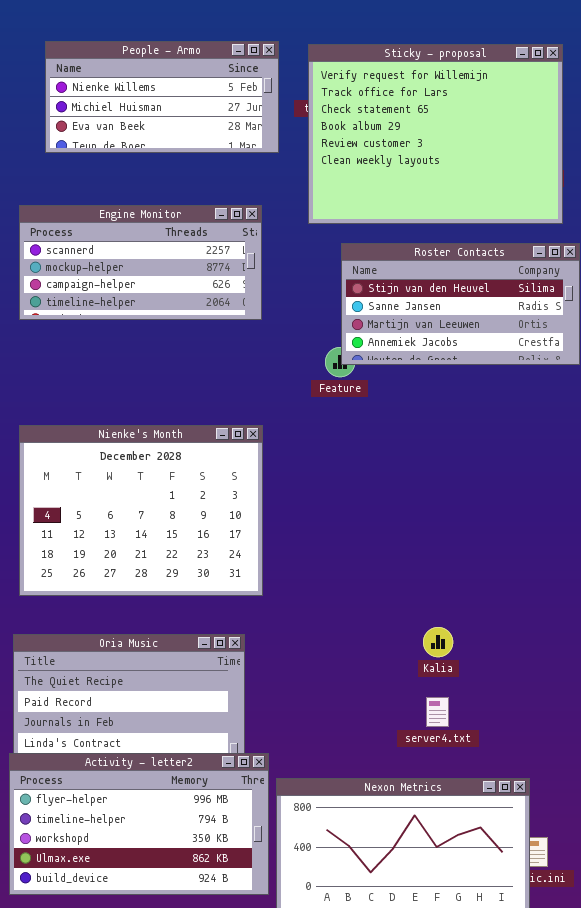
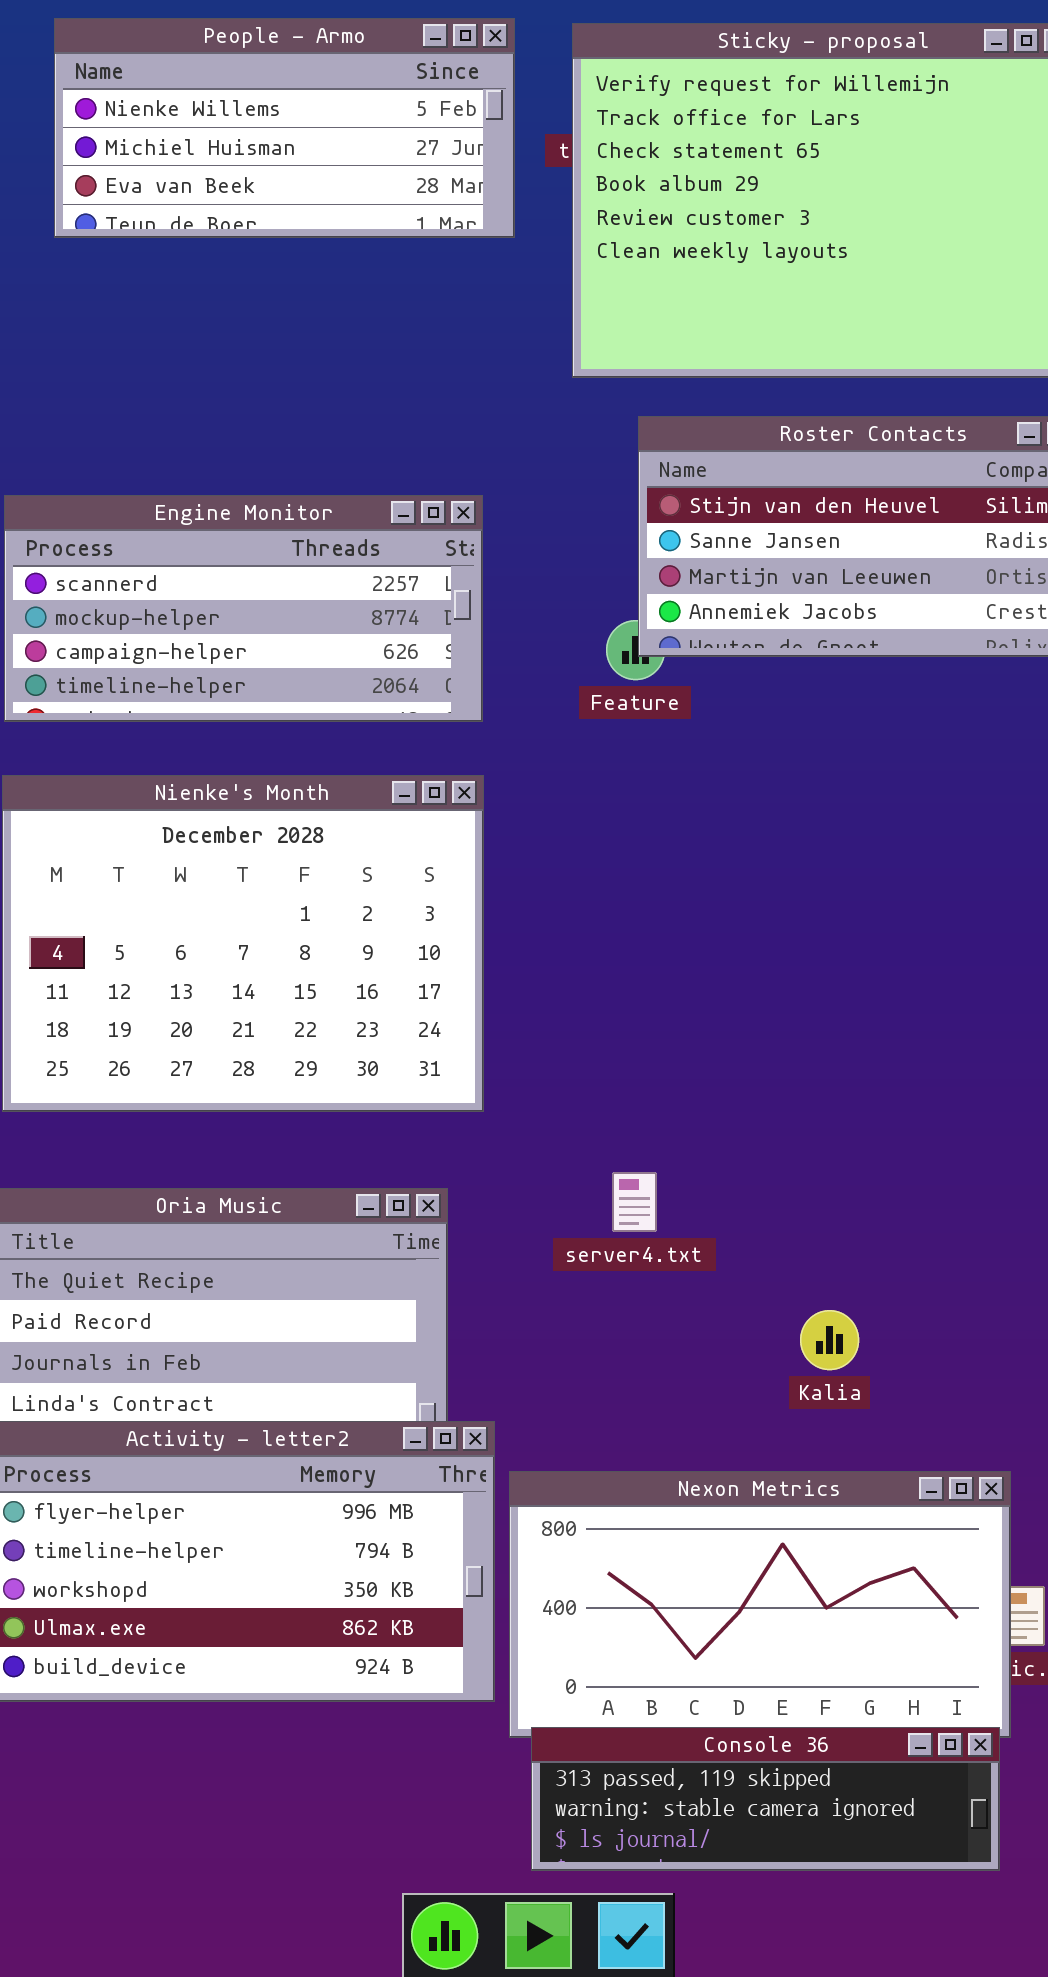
Engine Monitor: [19,205,262,320] -> [4,495,483,722], moved
Kalia: [423,627,453,657] -> [800,1310,859,1370], moved
server4.txt: [426,697,449,727] -> [612,1172,657,1232], moved

